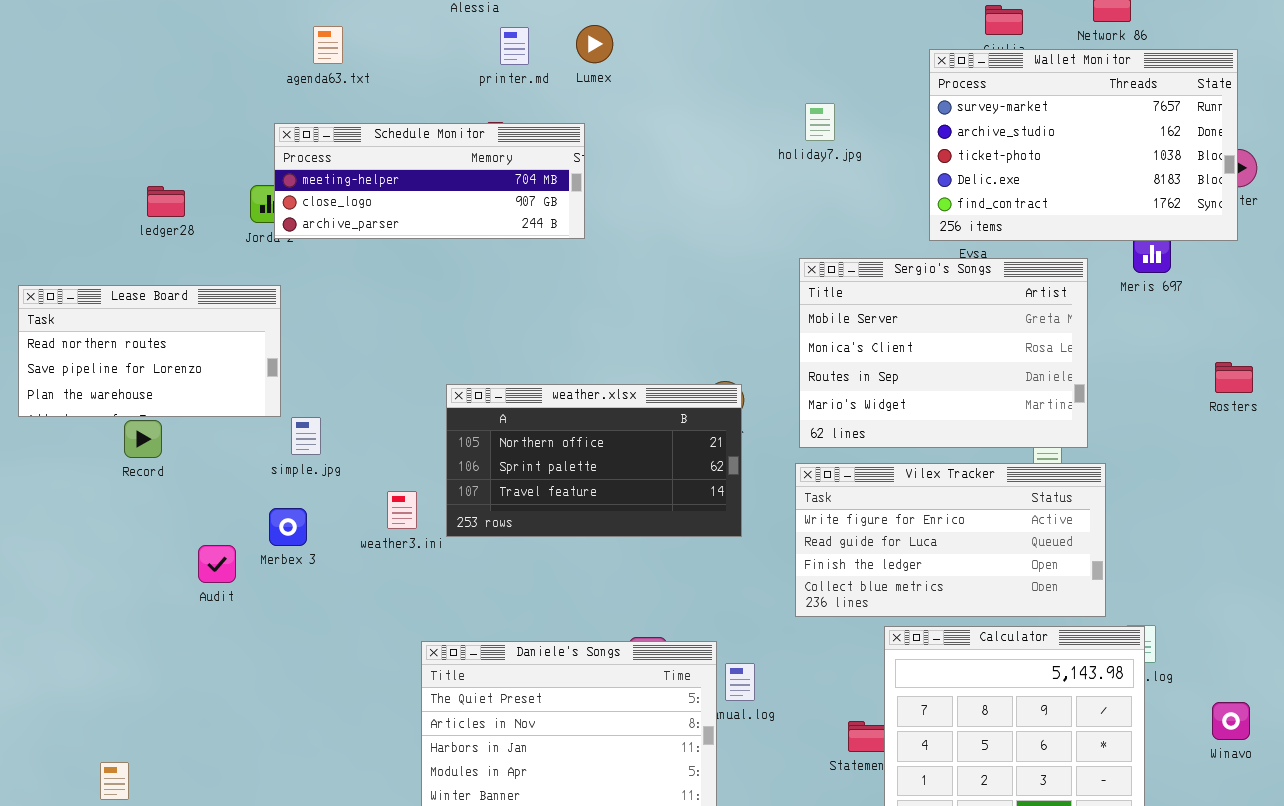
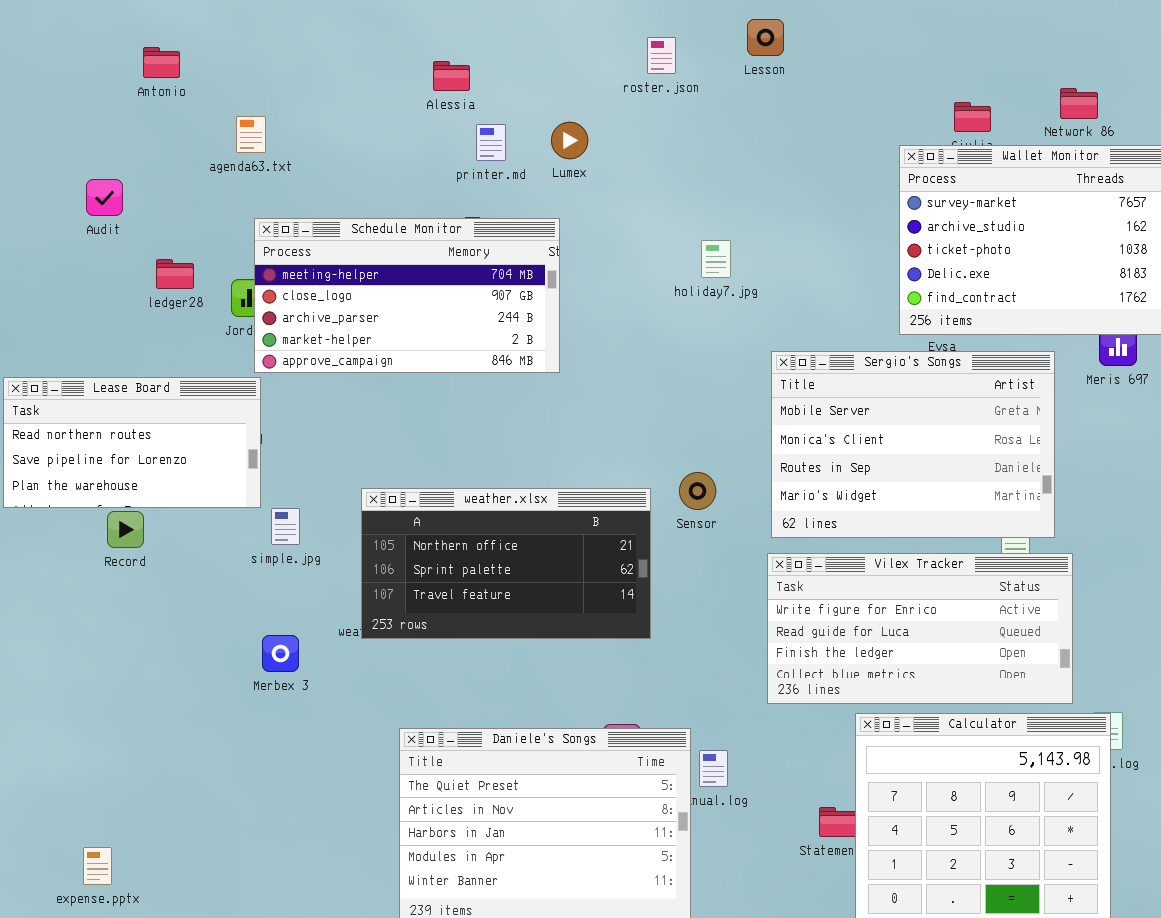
agenda63.txt: [313,26,343,64] -> [236,116,266,153], moved
holiday7.jpg: [805,103,835,141] -> [701,240,731,278], moved
Schedule Monitor: [274,123,585,239] -> [254,218,560,373], resized
ledger28: [147,186,185,217] -> [156,259,194,289], moved
weather.xlsx: [446,384,742,537] -> [361,488,651,639], moved
Merbex 3: [269,508,307,546] -> [262,635,299,672], moved
Audit: [198,545,236,583] -> [86,179,123,216], moved

